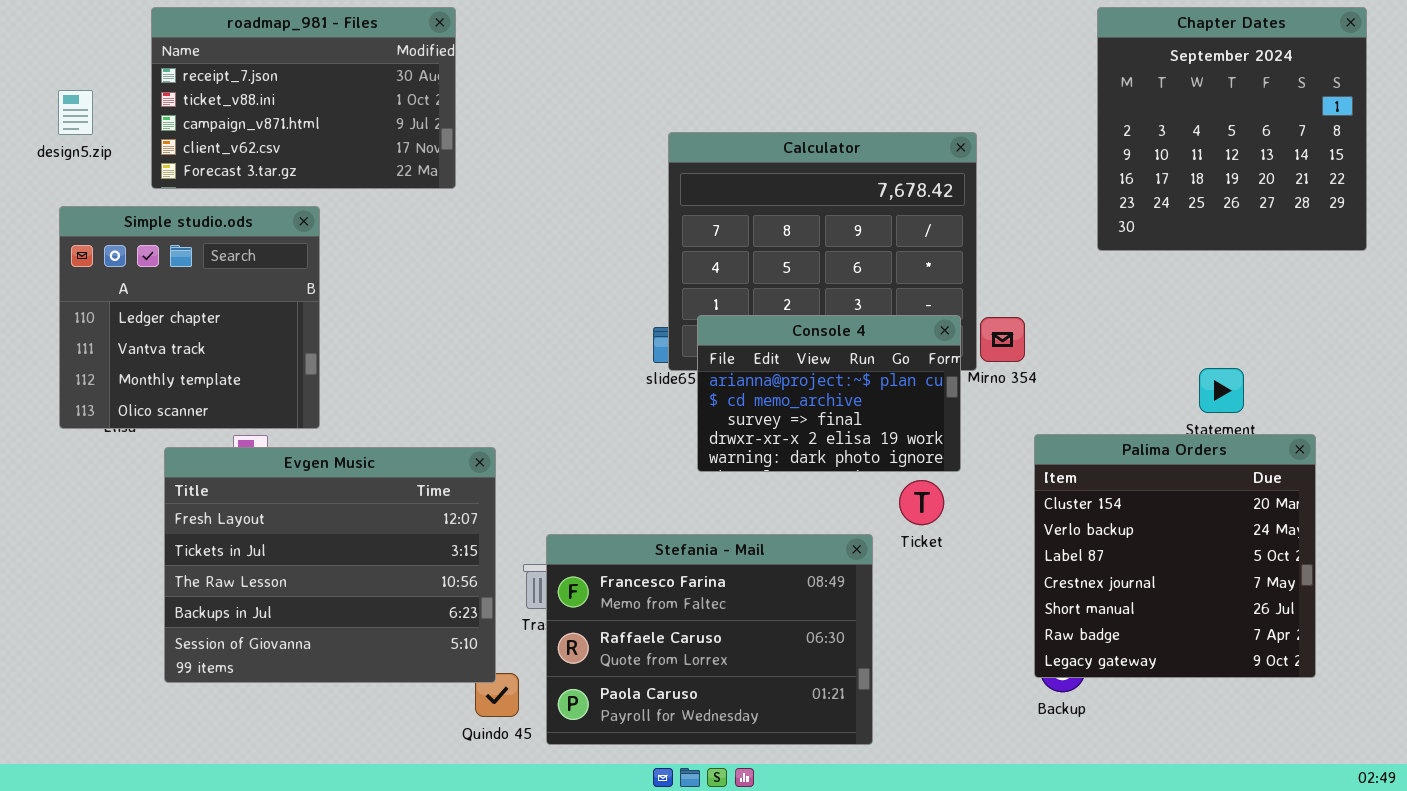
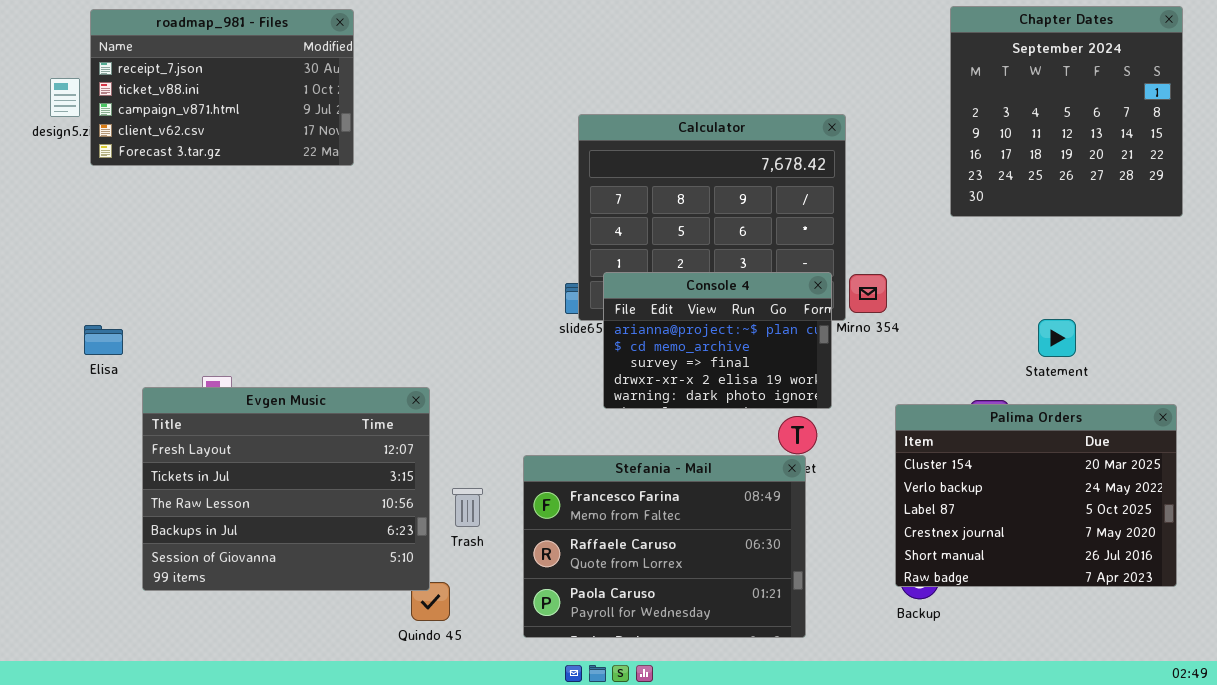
roadmap_981 - Files: [151,7,456,189] -> [90,9,354,166], moved
Simple studio.ods: [59,206,320,429] -> none, closed
Palima Orders: [1034,434,1316,678] -> [895,404,1177,587], resized
Stefania - Mail: [546,534,873,745] -> [523,455,806,638], moved

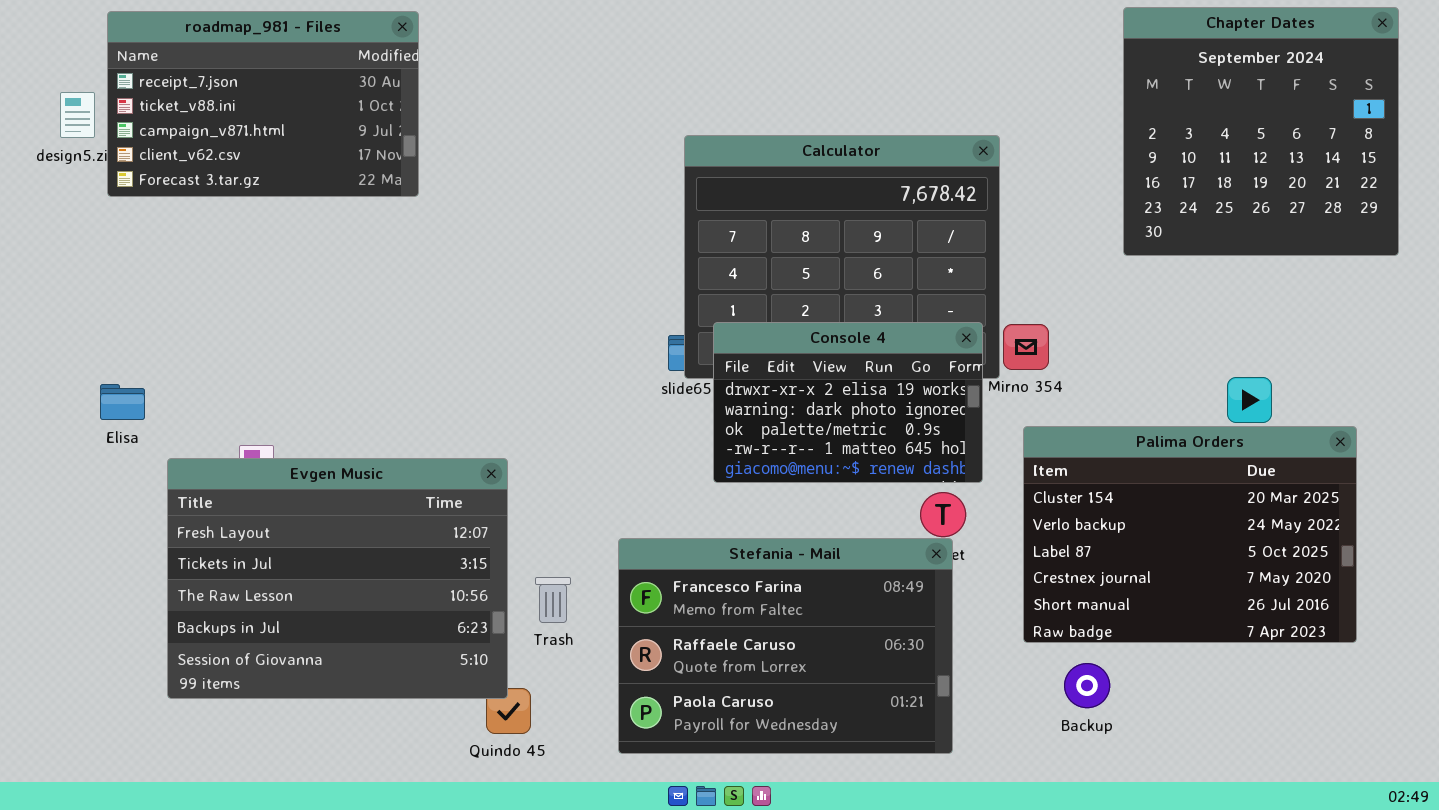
Console 4: [603,272,832,409] -> [713,322,983,483], scrolled down 3 rows
Palima Orders: [895,404,1177,587] -> [1023,426,1357,643], moved

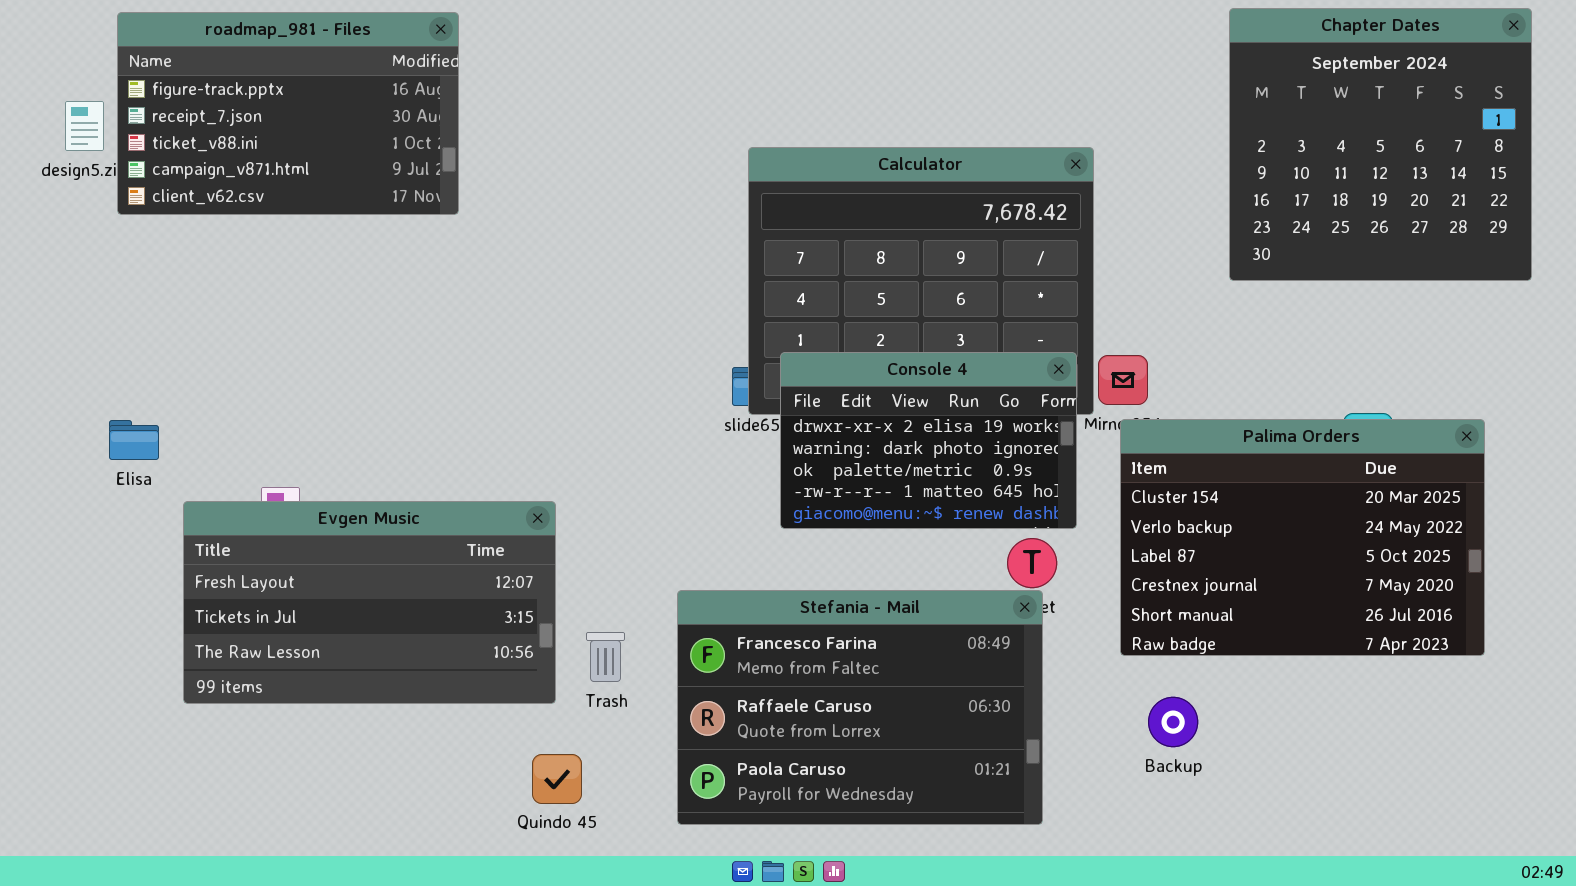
roadmap_981 - Files: [107,11,419,197] -> [117,12,459,215], scrolled up 1 row
Palima Orders: [1023,426,1357,643] -> [1120,419,1485,656], moved
Evgen Music: [167,458,508,699] -> [183,501,556,704], resized
Backup: [1064,663,1110,708] -> [1148,697,1198,747], moved

